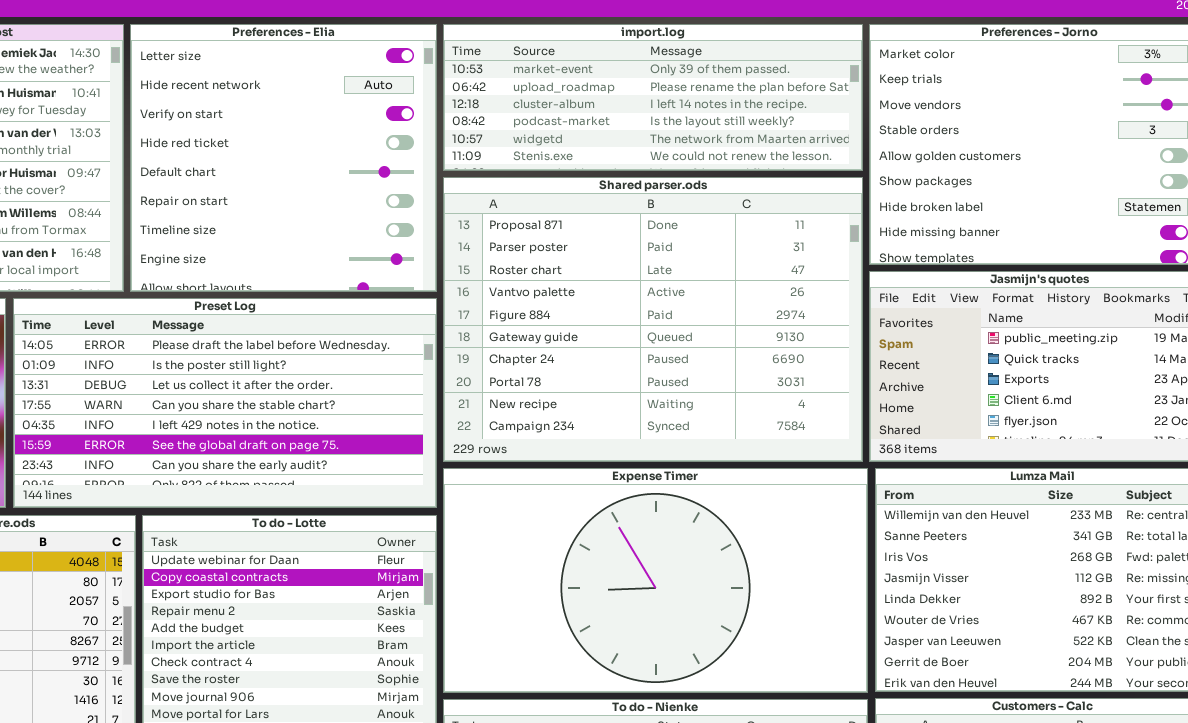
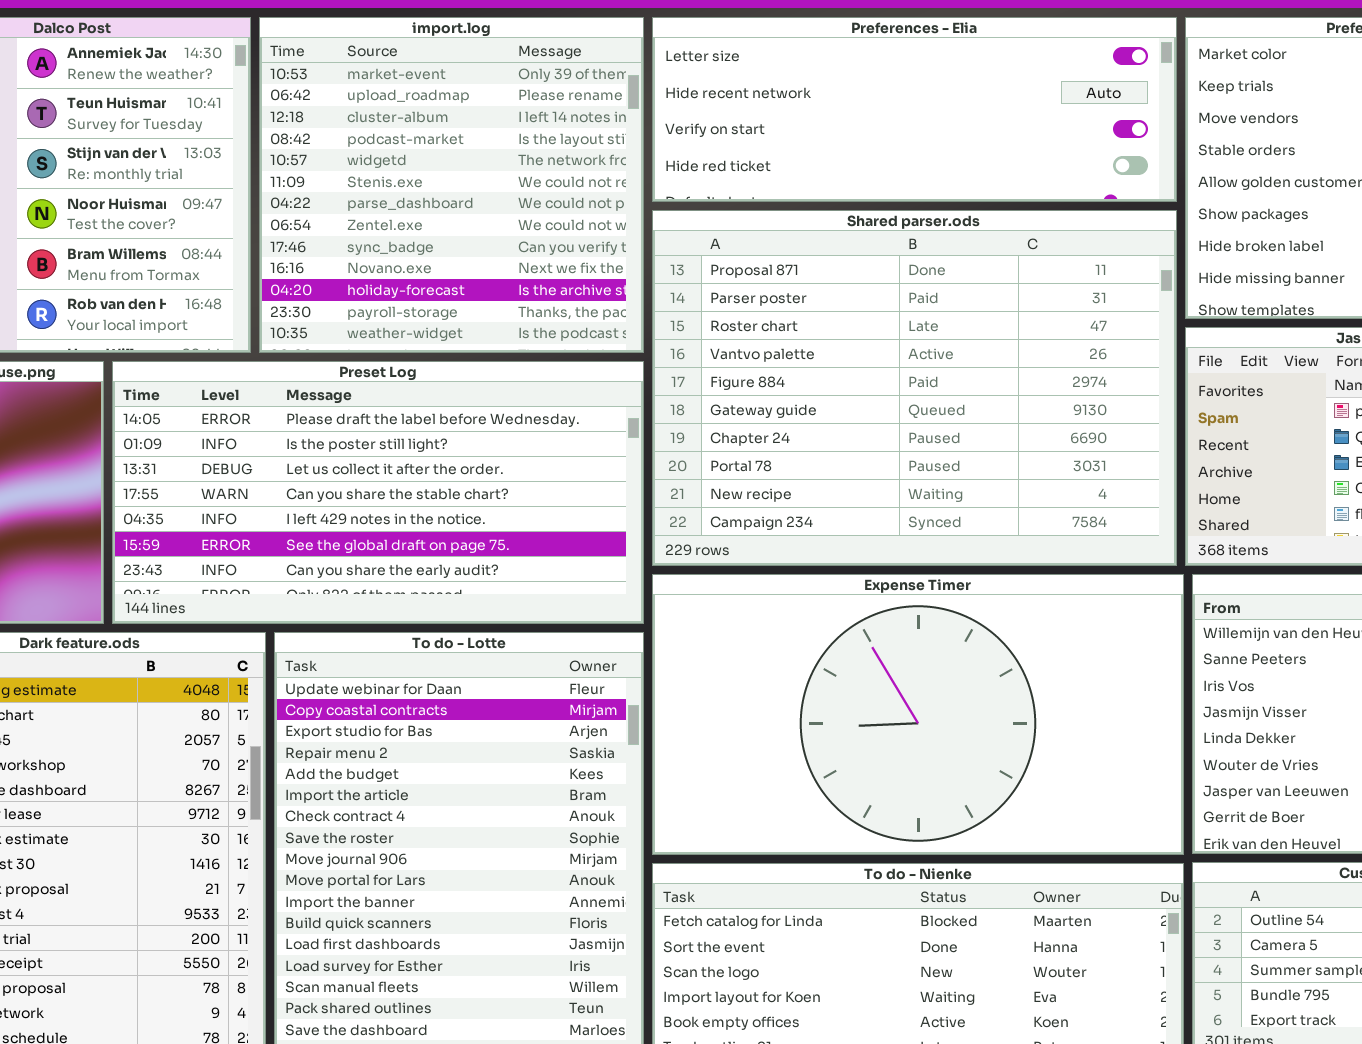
Preferences - Elia: [130,24,437,292] -> [652,17,1177,202], moved, resized
import.log: [443,24,863,171] -> [259,17,644,353], moved, resized

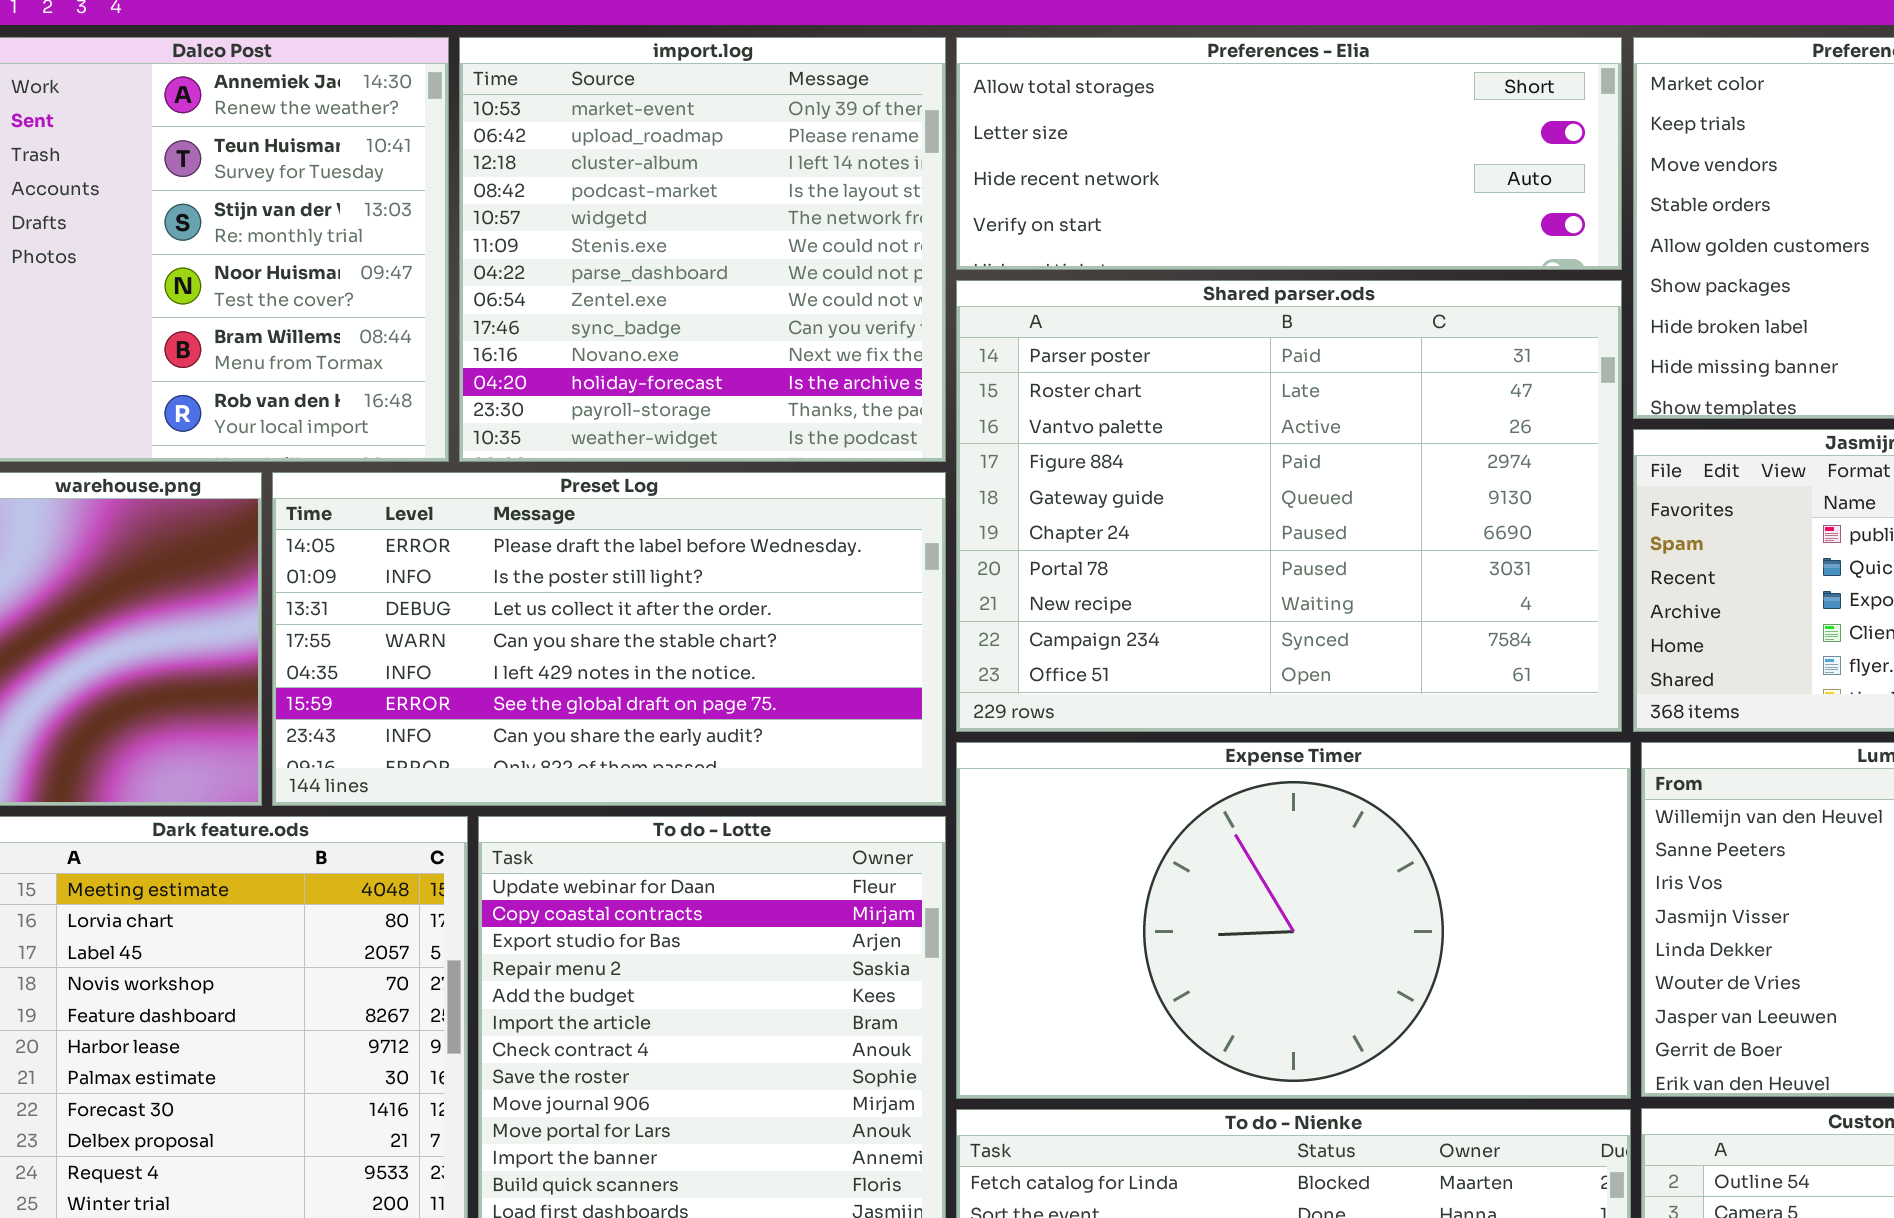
Preferences - Elia: [652,17,1177,202] -> [956,37,1622,270], scrolled up 1 row
Shared parser.ods: [652,210,1177,566] -> [956,280,1622,732], scrolled down 1 row

